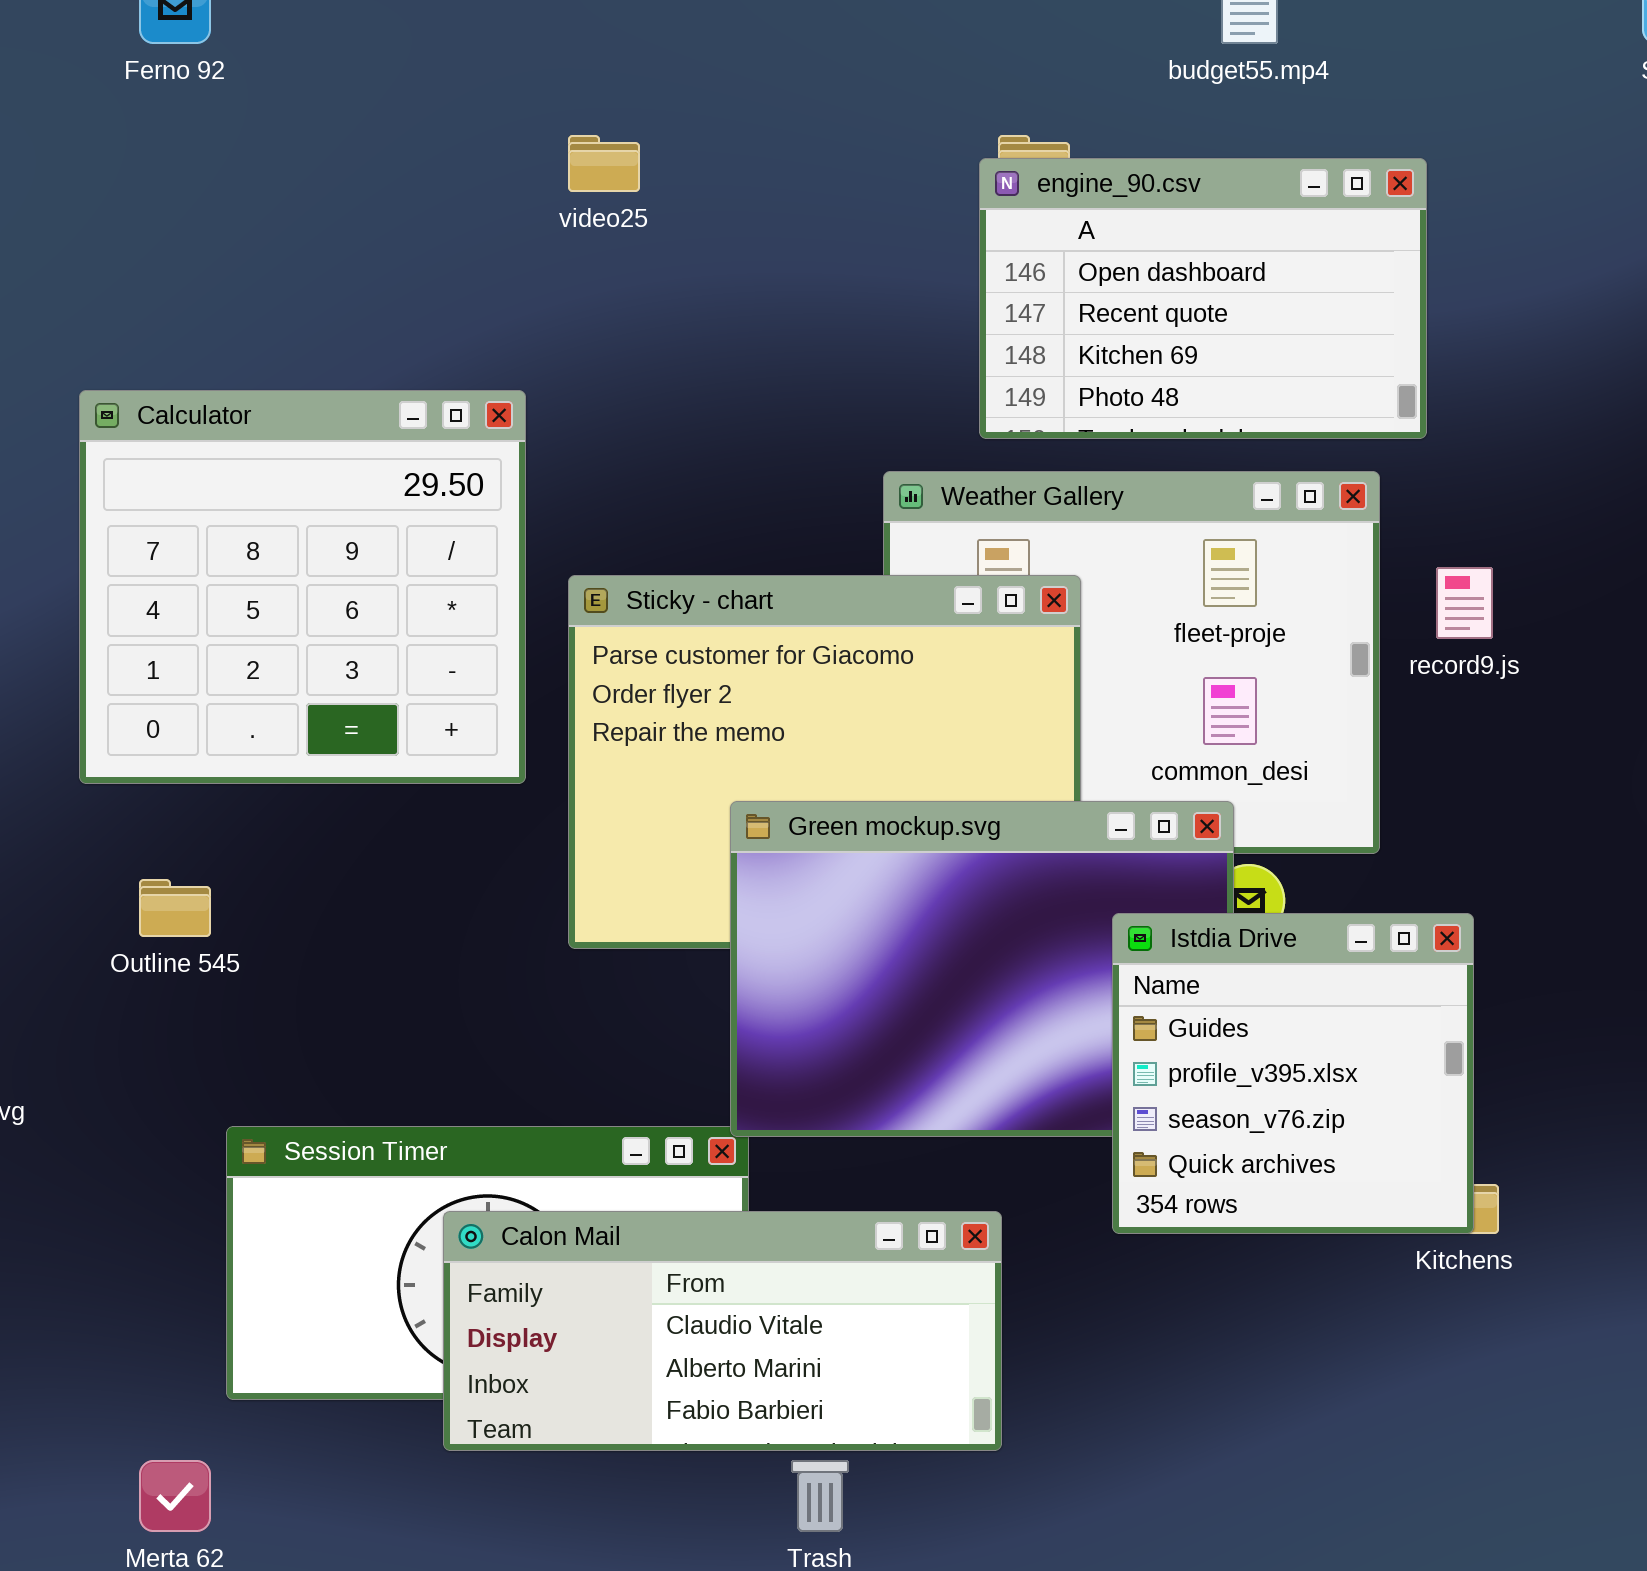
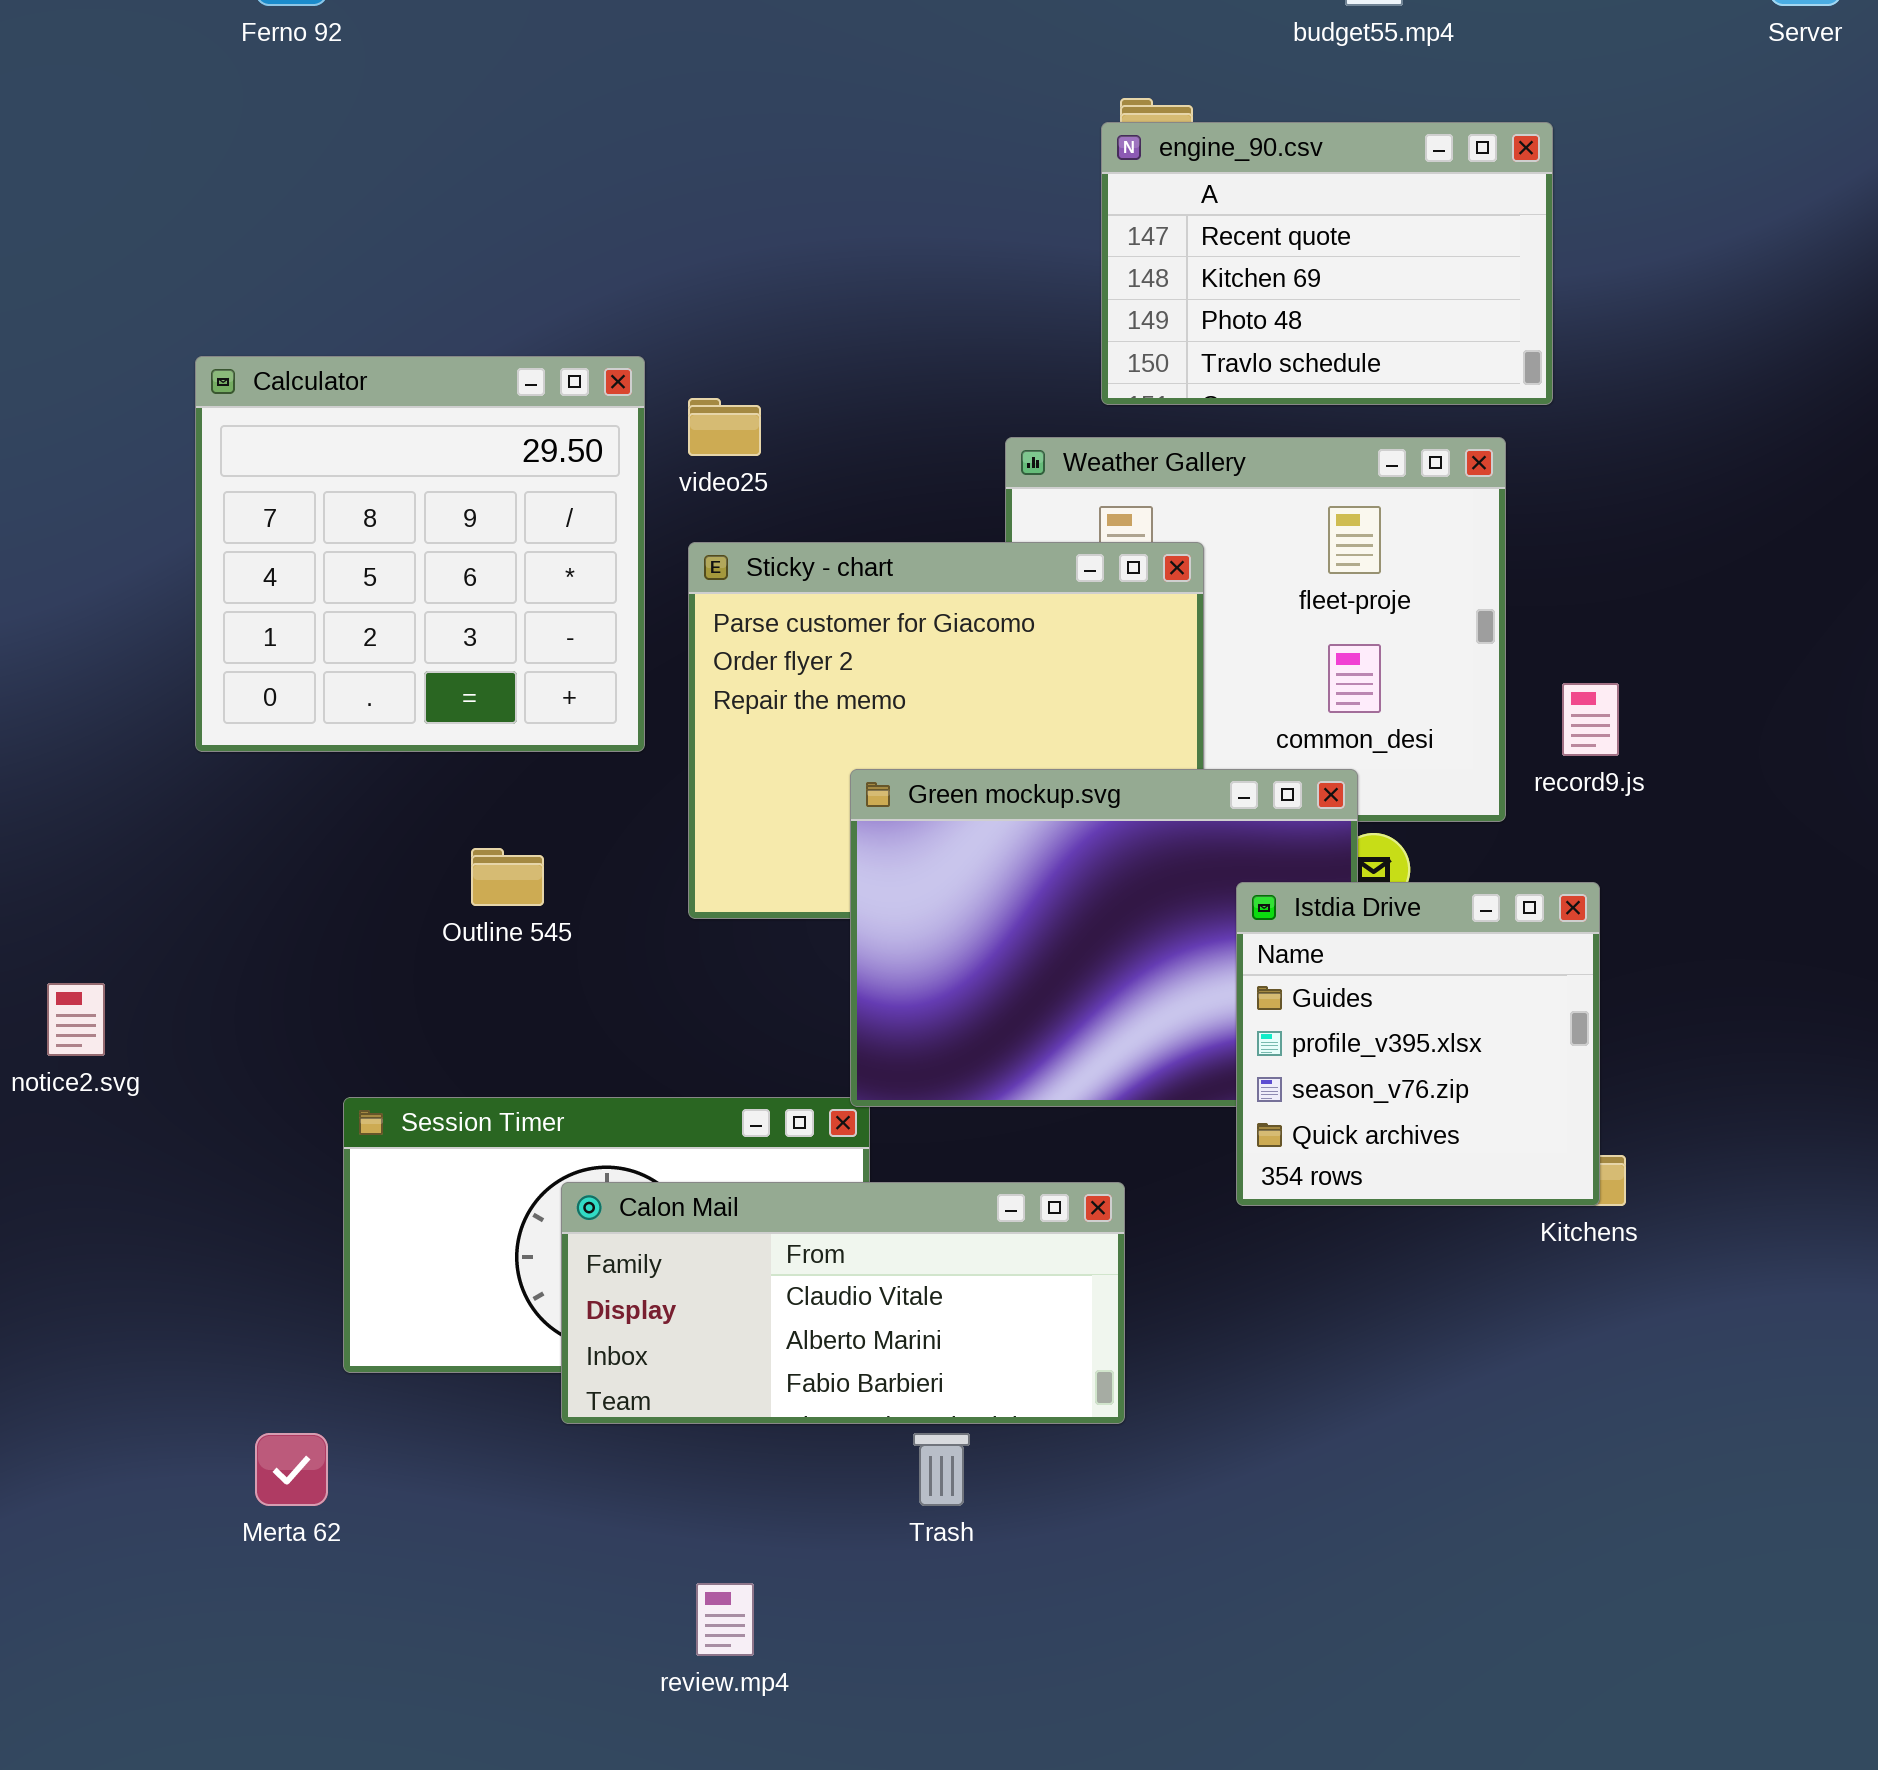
video25: [568,135,640,192] -> [688,398,761,456], moved
engine_90.csv: [979,158,1427,439] -> [1101,122,1553,405], scrolled down 1 row
record9.js: [1436,567,1493,639] -> [1562,683,1619,756], moved
Outline 545: [139,879,211,937] -> [471,848,544,906], moved

